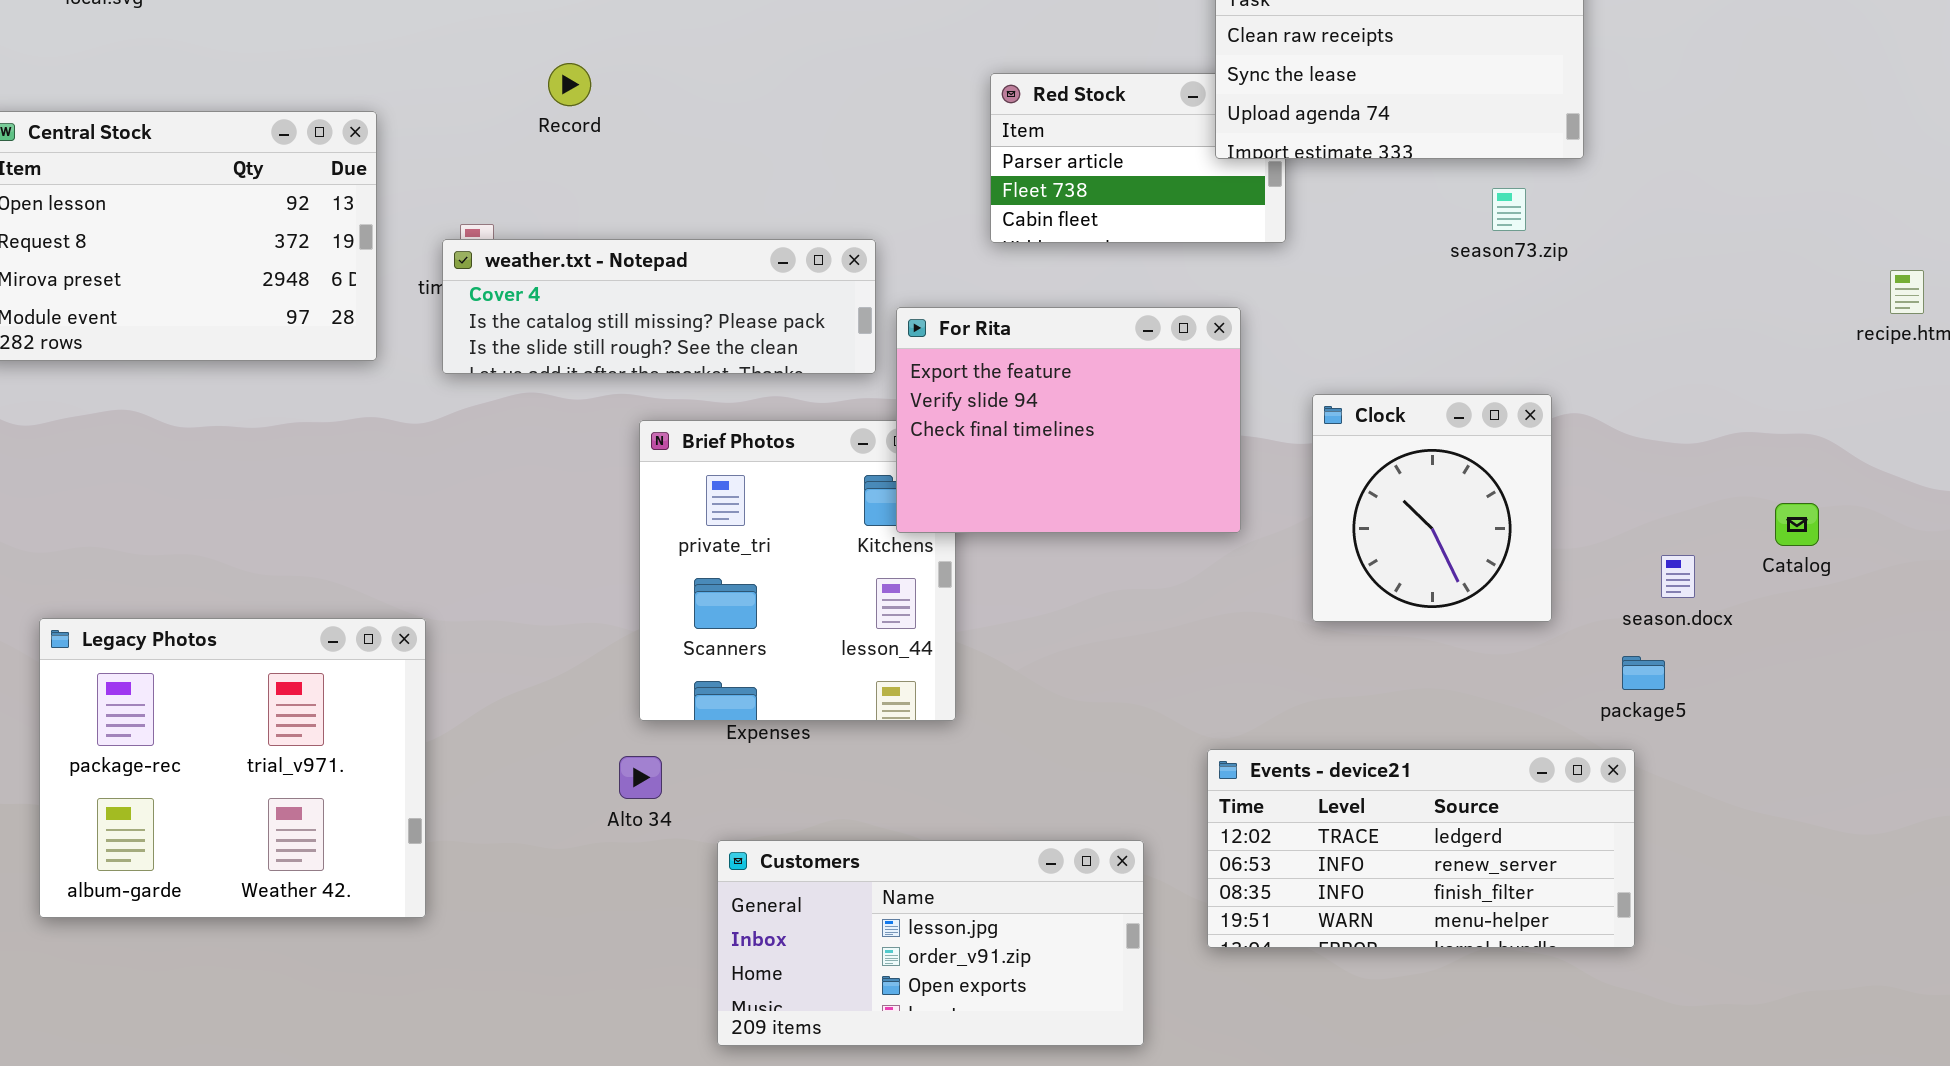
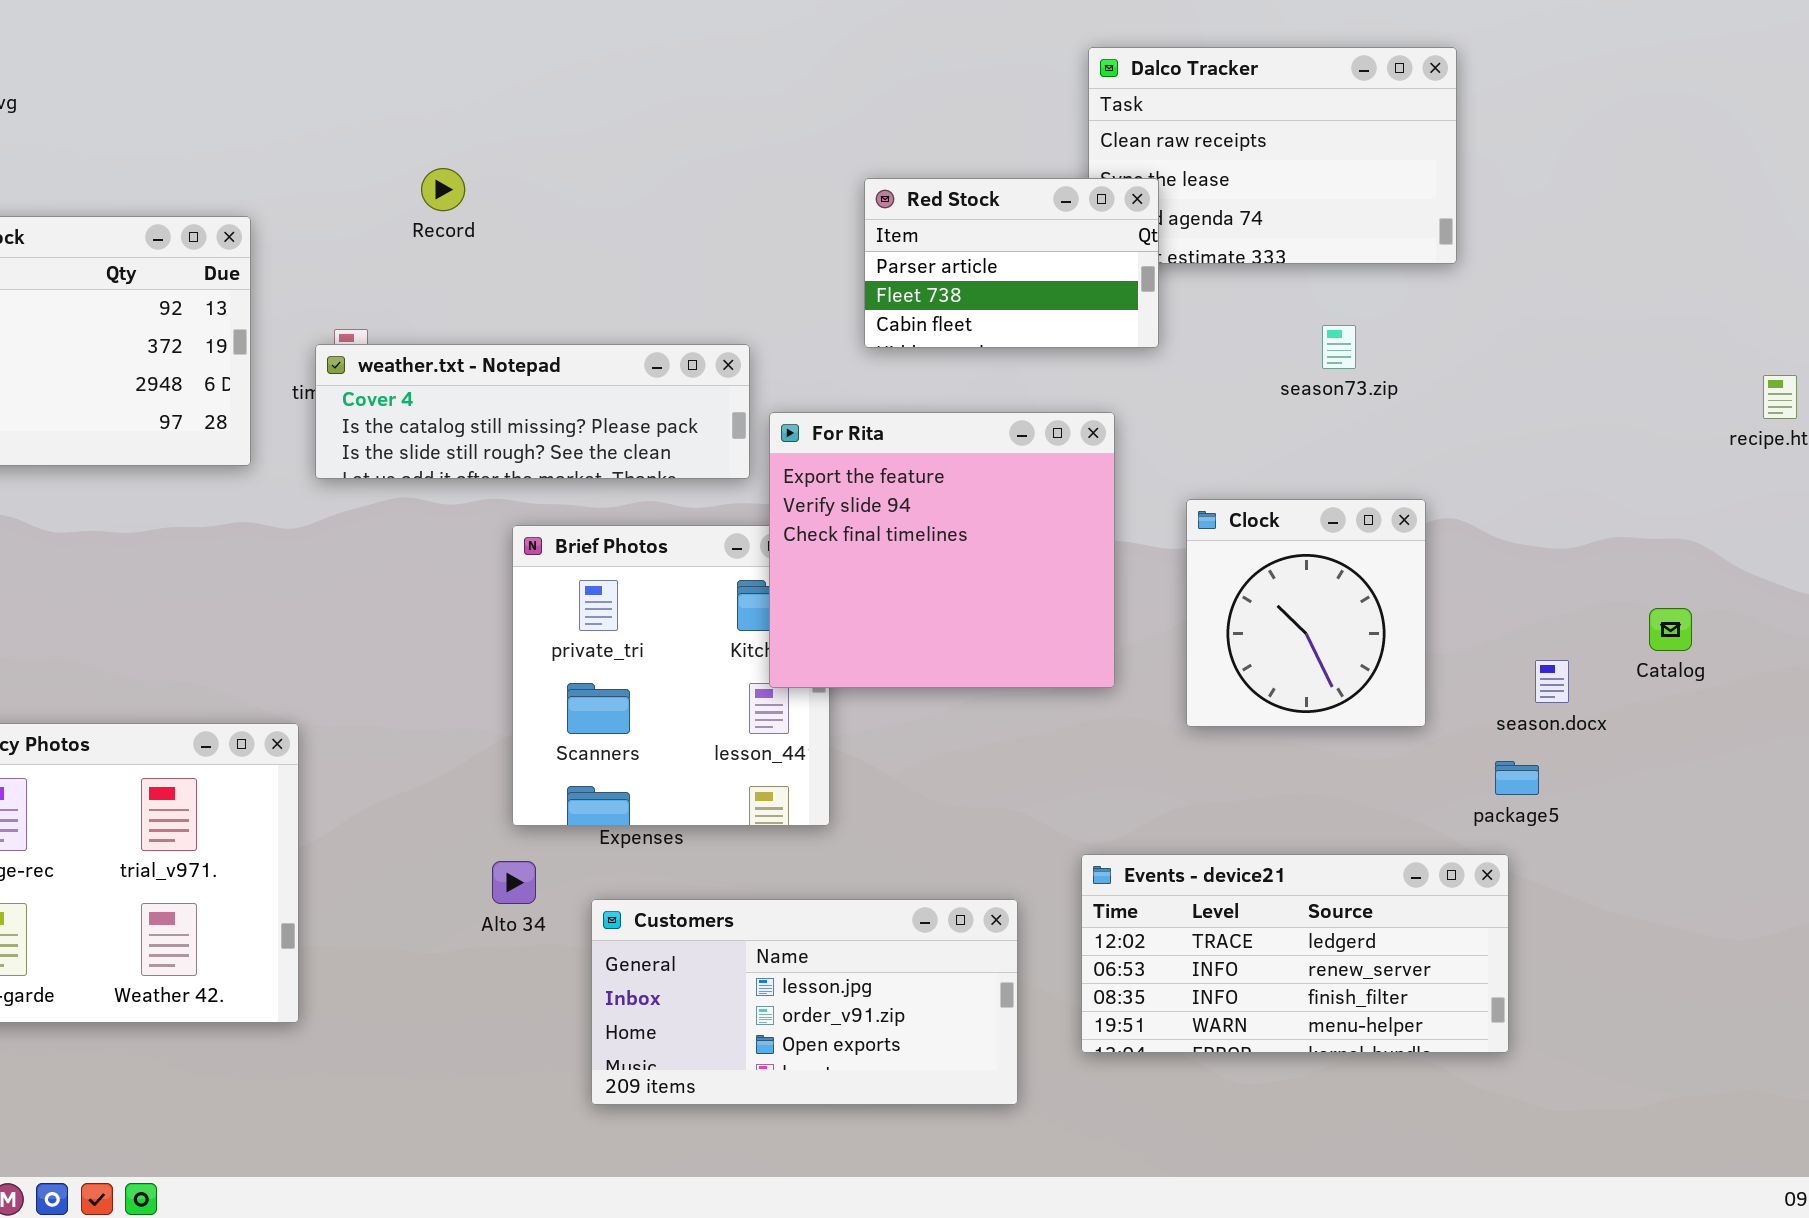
Red Stock: [990,73,1286,243] -> [864,178,1159,348], raised
season73.zip: [1492,188,1526,231] -> [1322,325,1356,369], moved
For Rita: [896,307,1241,533] -> [769,412,1115,688], resized
Customers: [717,840,1144,1046] -> [591,899,1018,1105], moved

